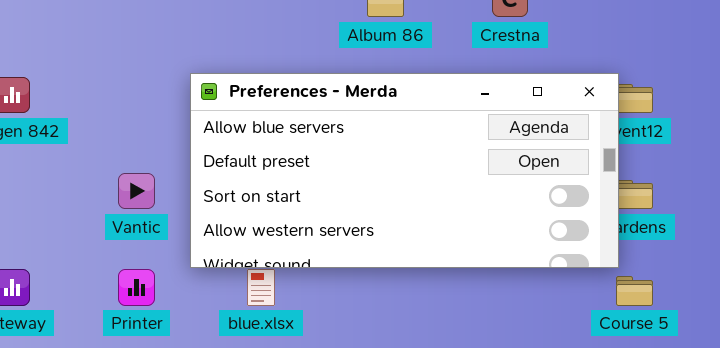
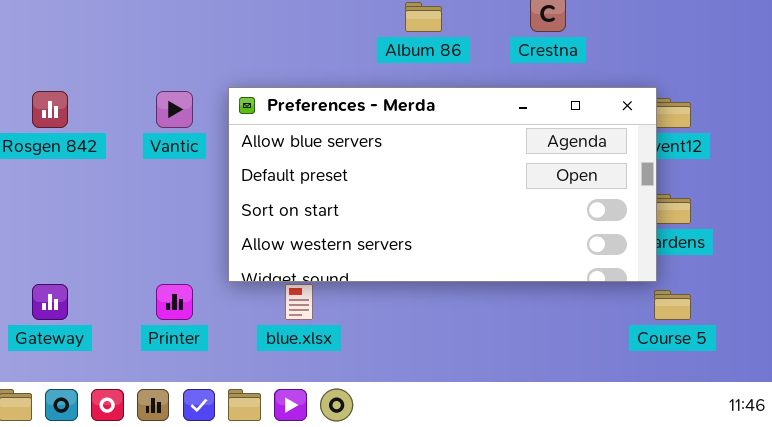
Vantic: [118,173,155,209] -> [156,91,193,128], moved

